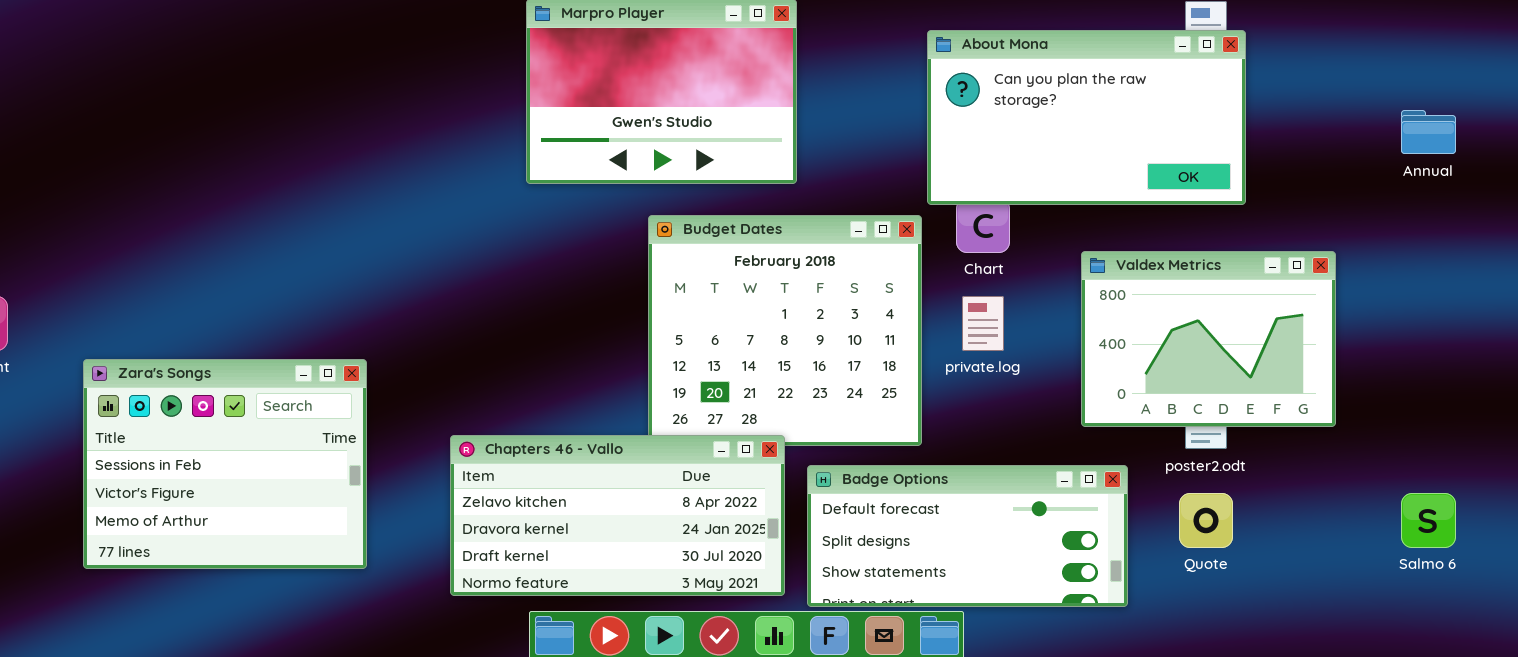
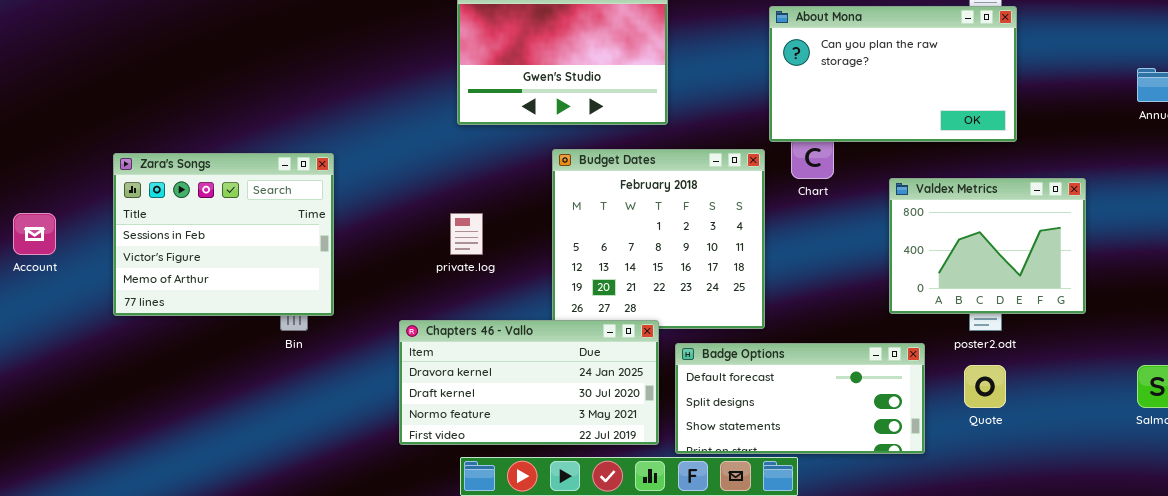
private.log: [962,296,1004,351] -> [450,213,483,255], moved
Zara's Songs: [83,359,367,569] -> [113,153,334,316], moved
Chapters 46 - Vallo: [450,435,785,596] -> [399,320,659,445], scrolled down 1 row

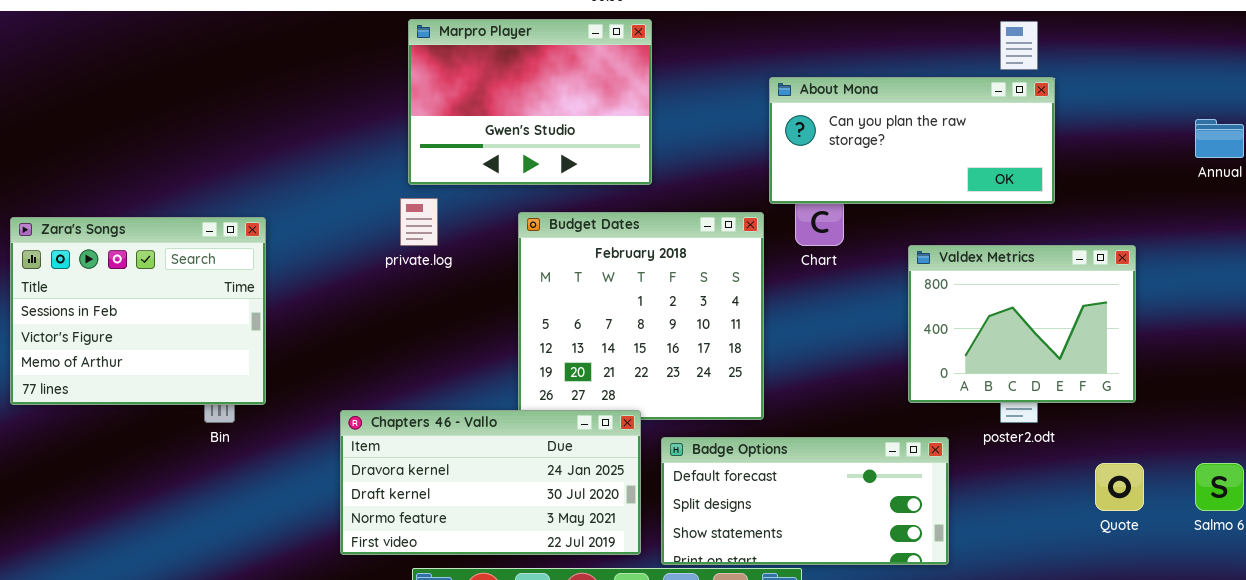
About Mona: [769,6,1017,142] -> [769,77,1055,204], resized
private.log: [450,213,483,255] -> [400,198,438,246], moved
Quote: [964,365,1006,408] -> [1095,463,1144,511], moved

